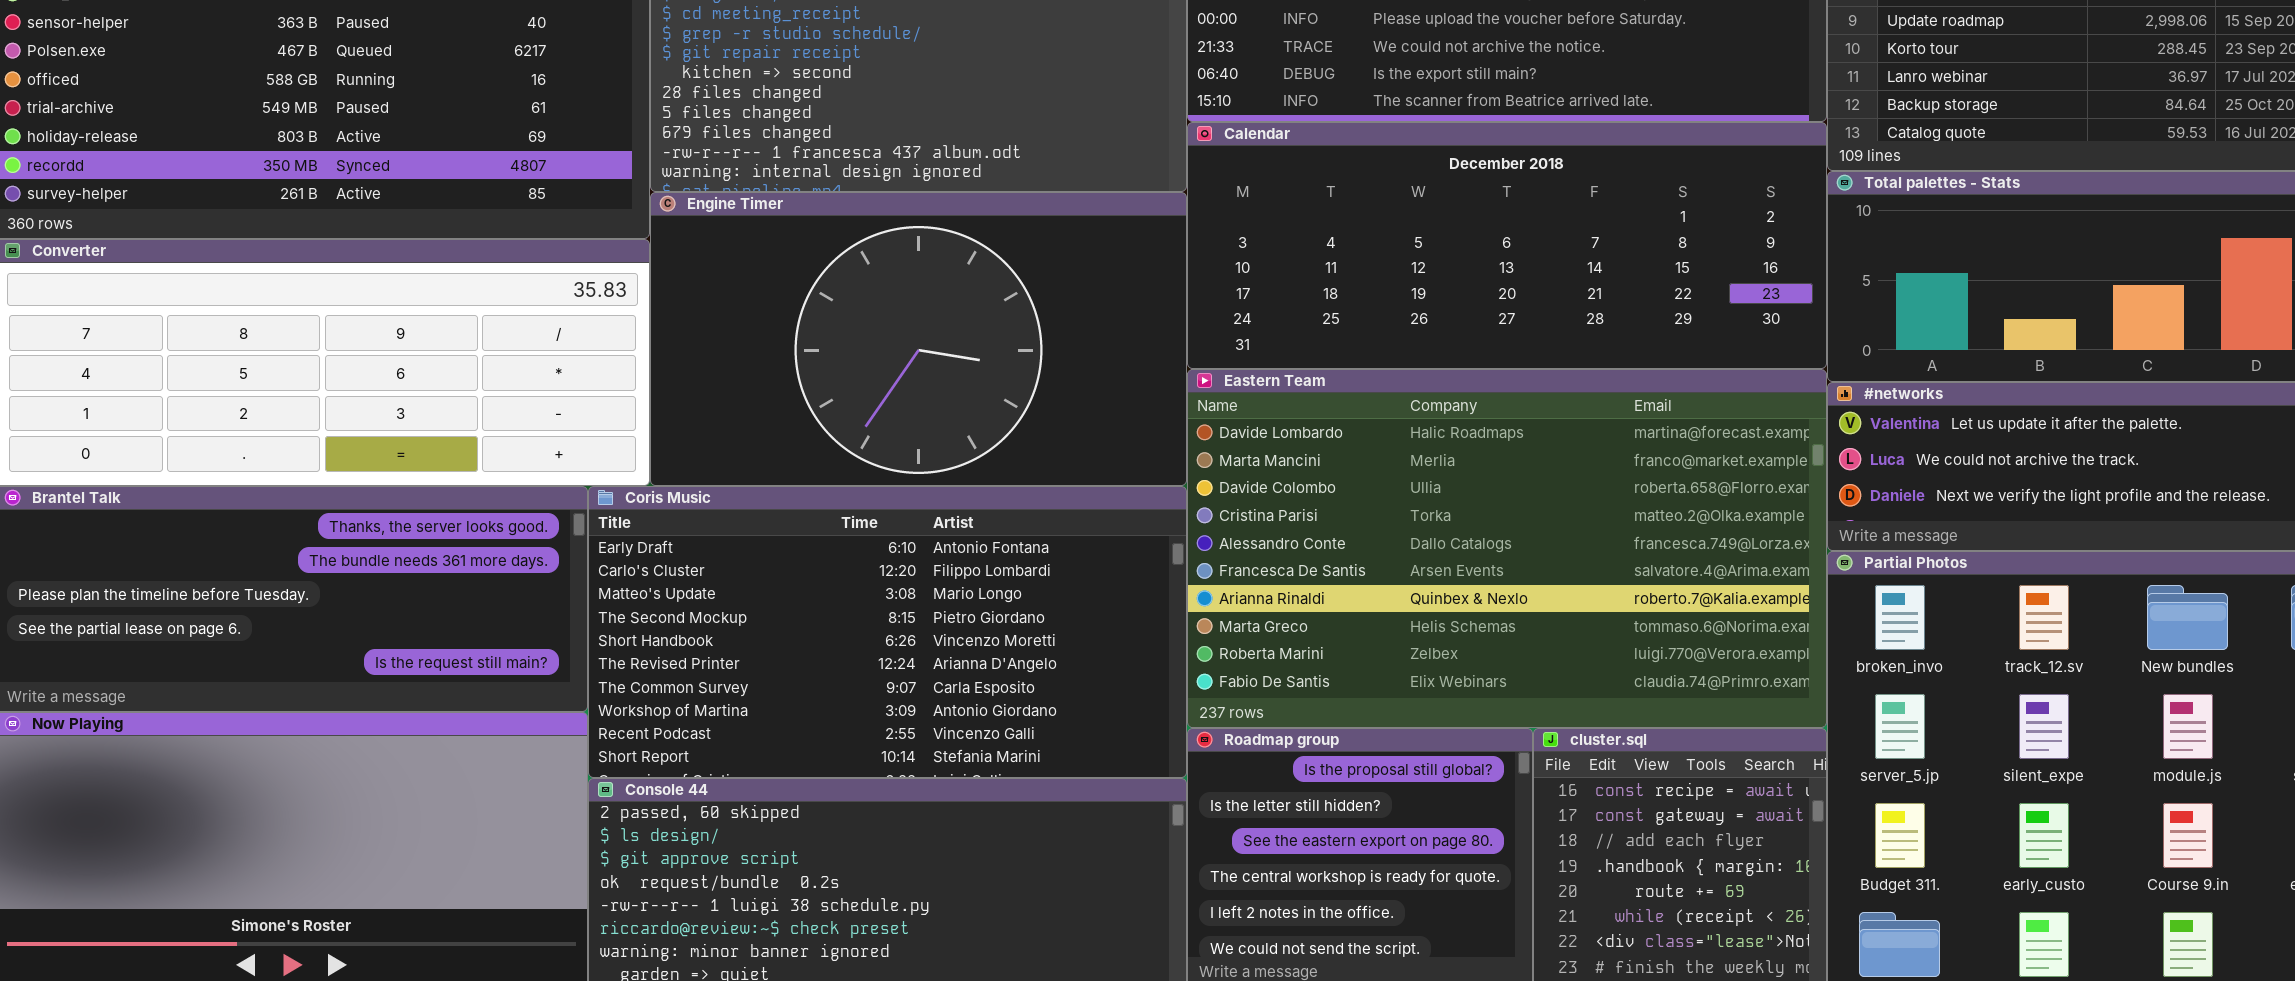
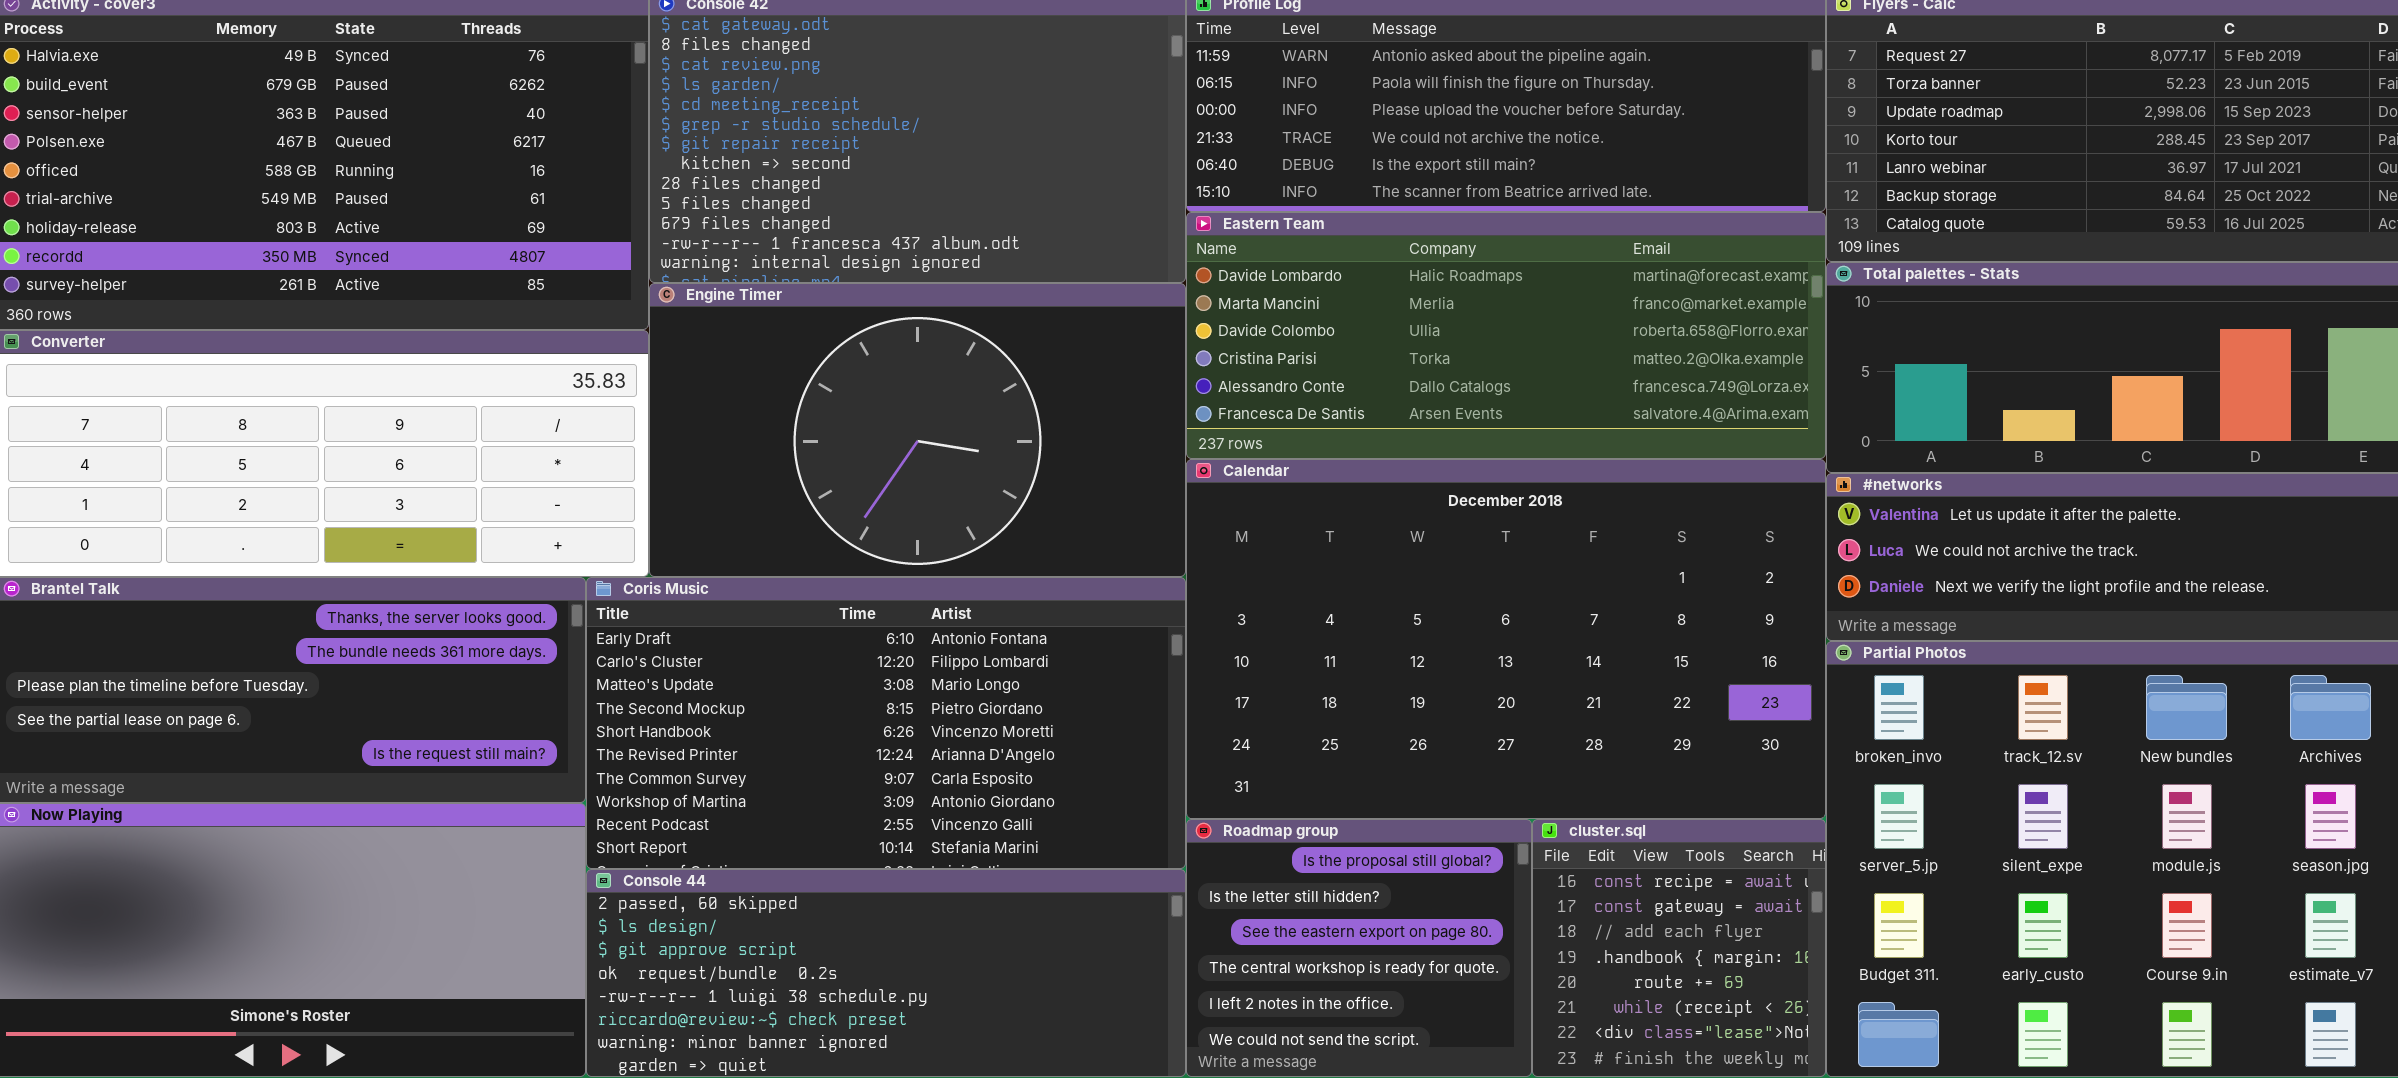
Calendar: [1187,122,1827,369] -> [1186,459,1826,819], moved, resized
Eastern Team: [1187,369,1827,728] -> [1186,212,1826,459], moved, resized

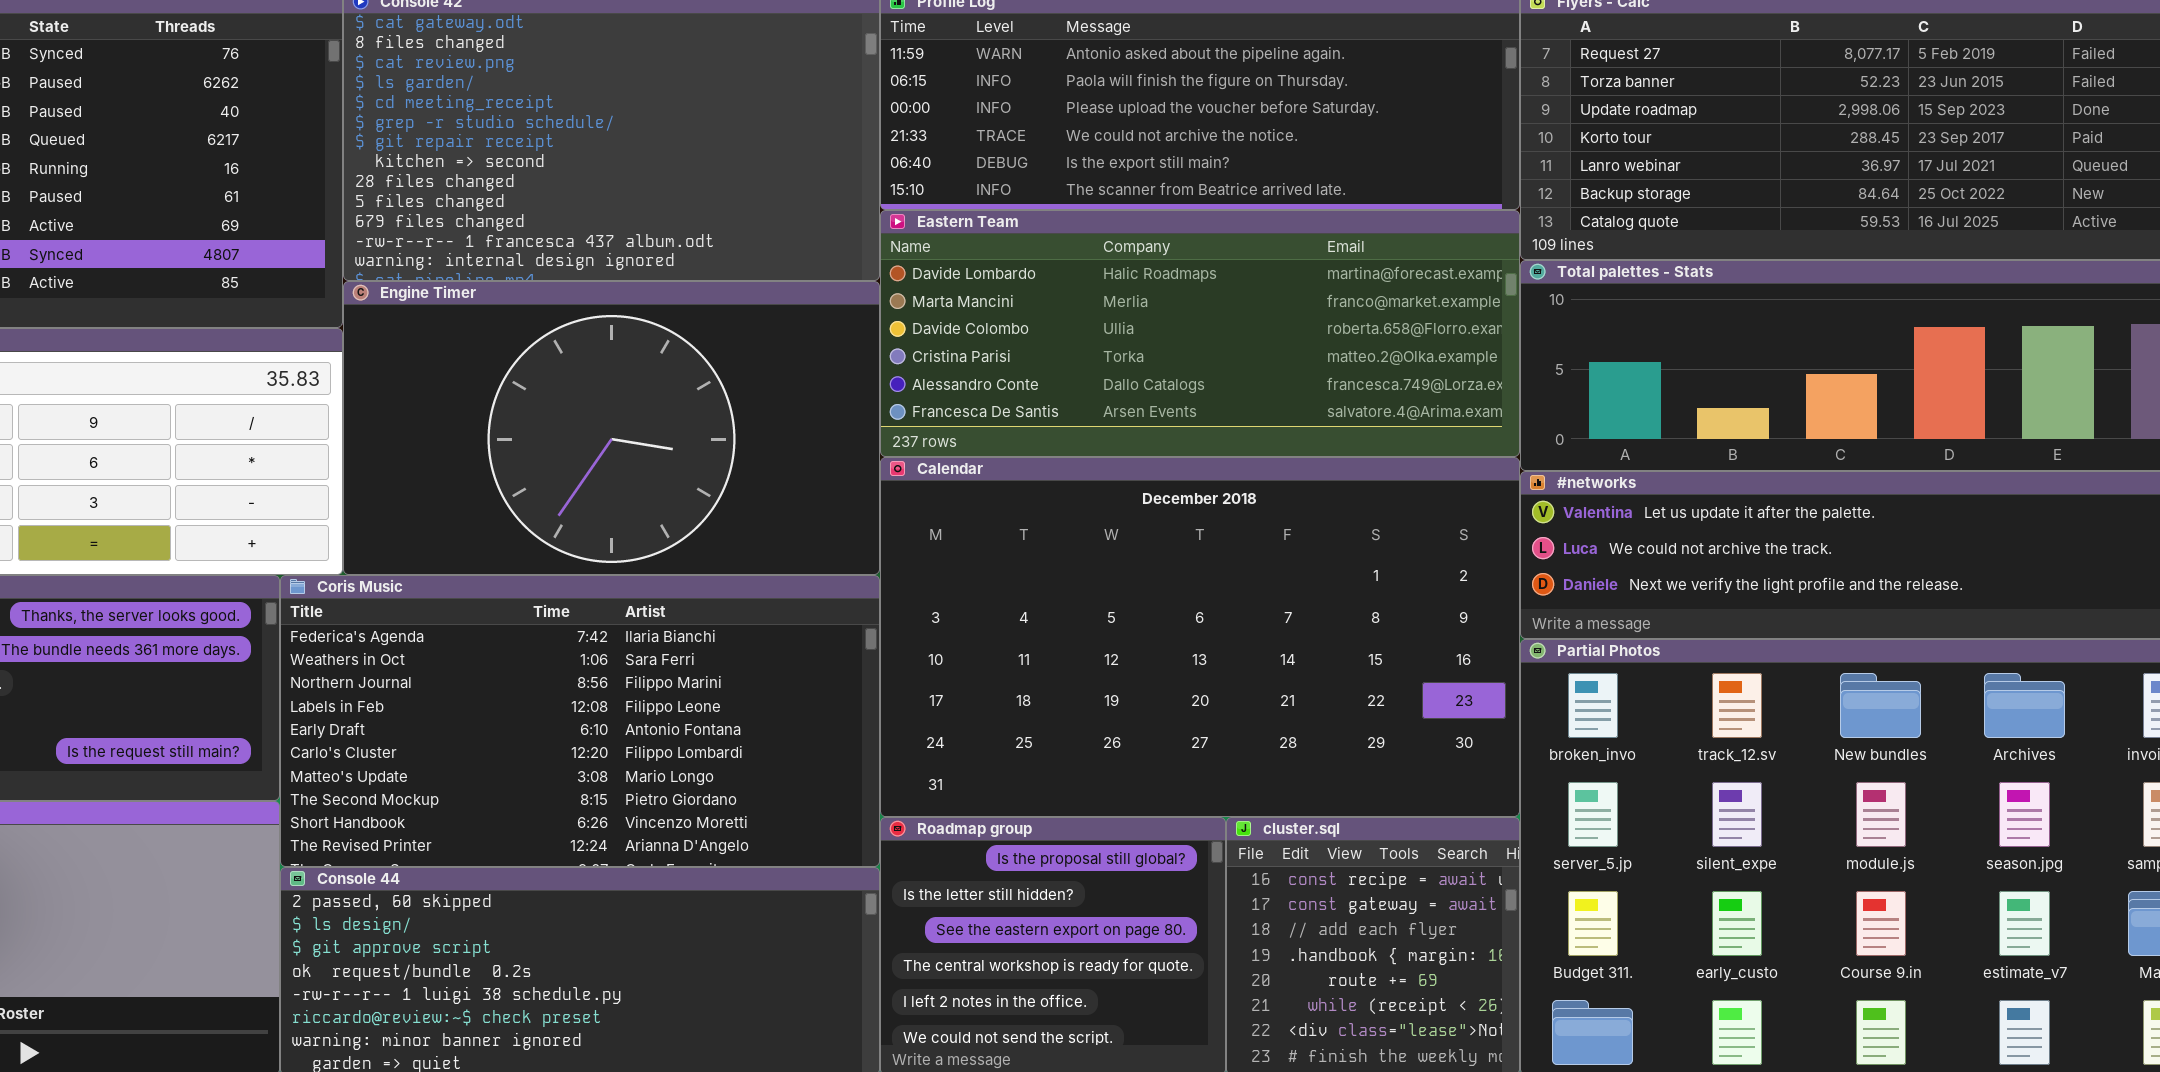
Coris Music: [586,577,1186,869] -> [280,575,880,867], scrolled up 4 rows

